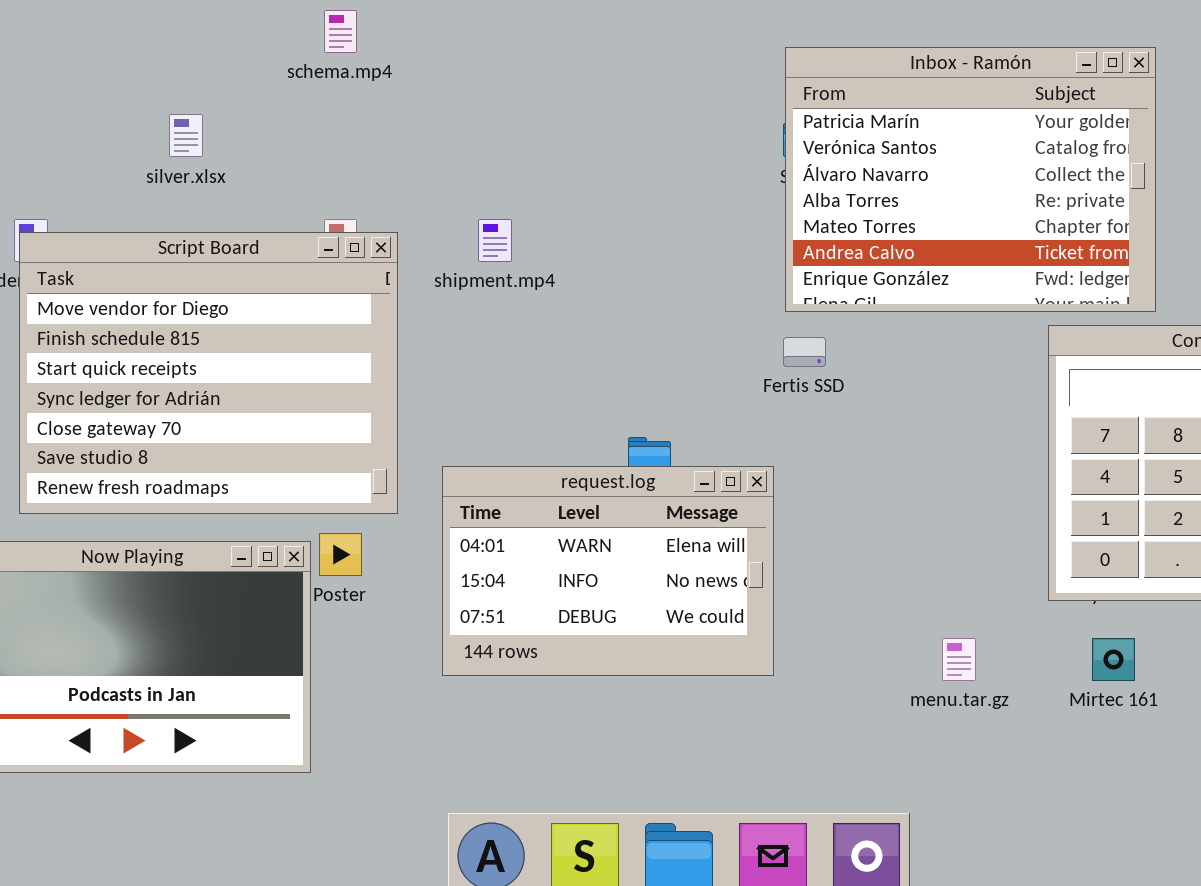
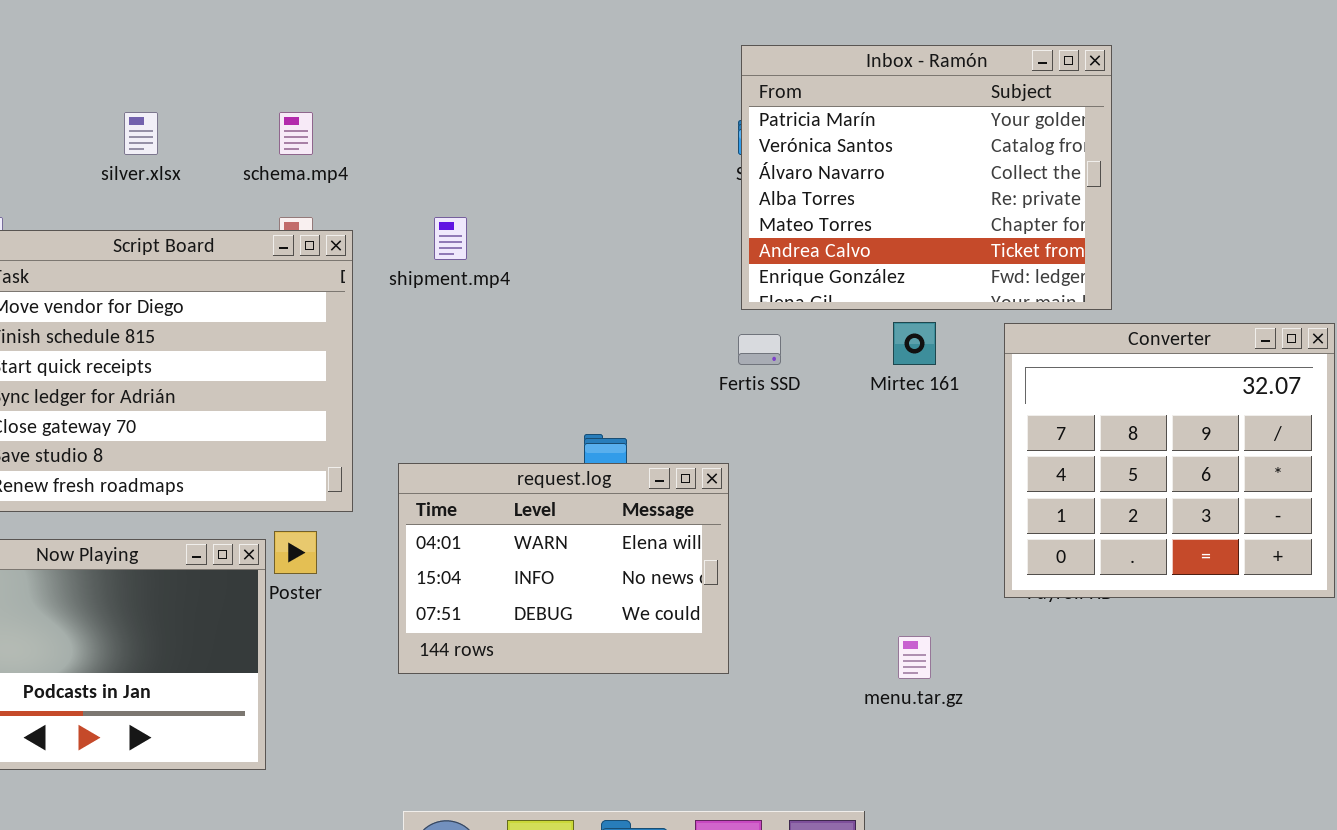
schema.mp4: [324,10,357,53] -> [279,112,313,155], moved
Mirtec 161: [1092,638,1135,681] -> [893,322,936,365], moved

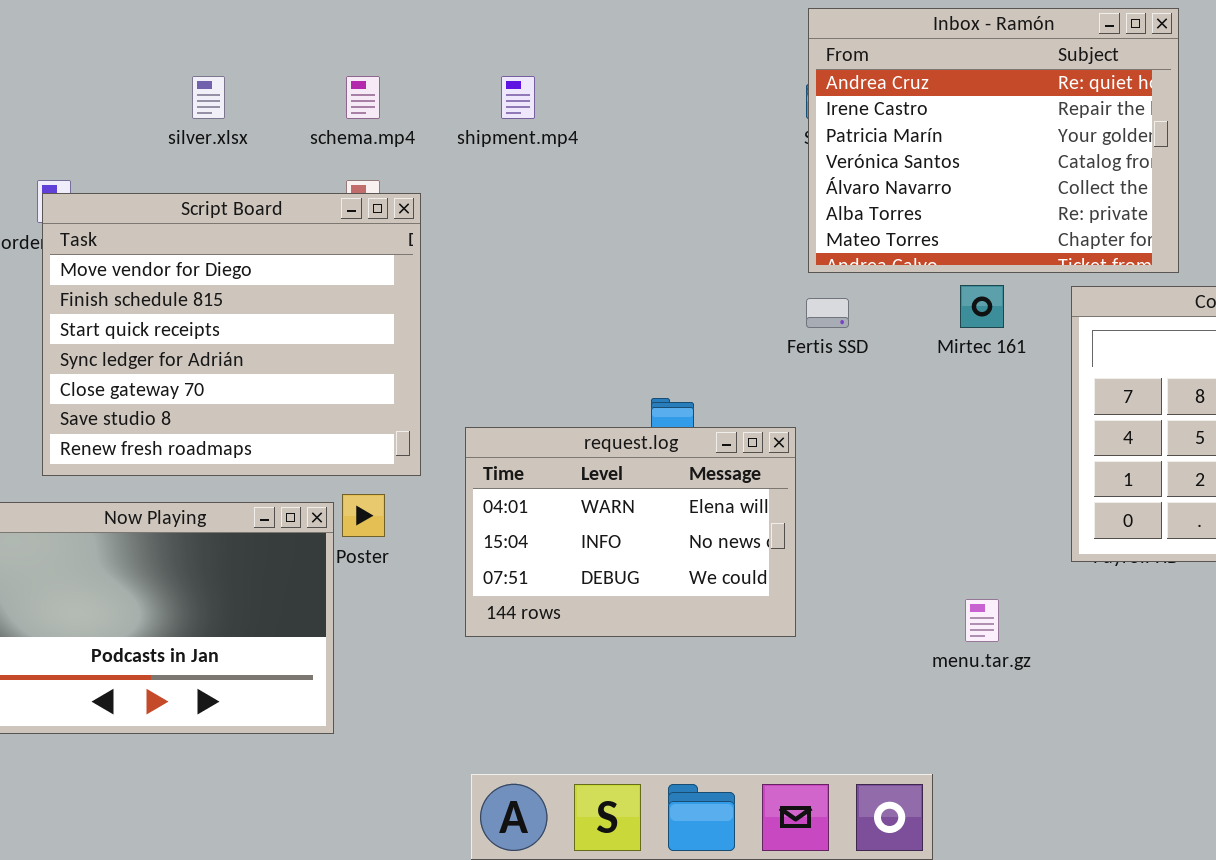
Inbox - Ramón: [741,45,1112,310] -> [808,8,1179,273], scrolled up 2 rows
shipment.mp4: [434,217,467,260] -> [501,76,535,119], moved

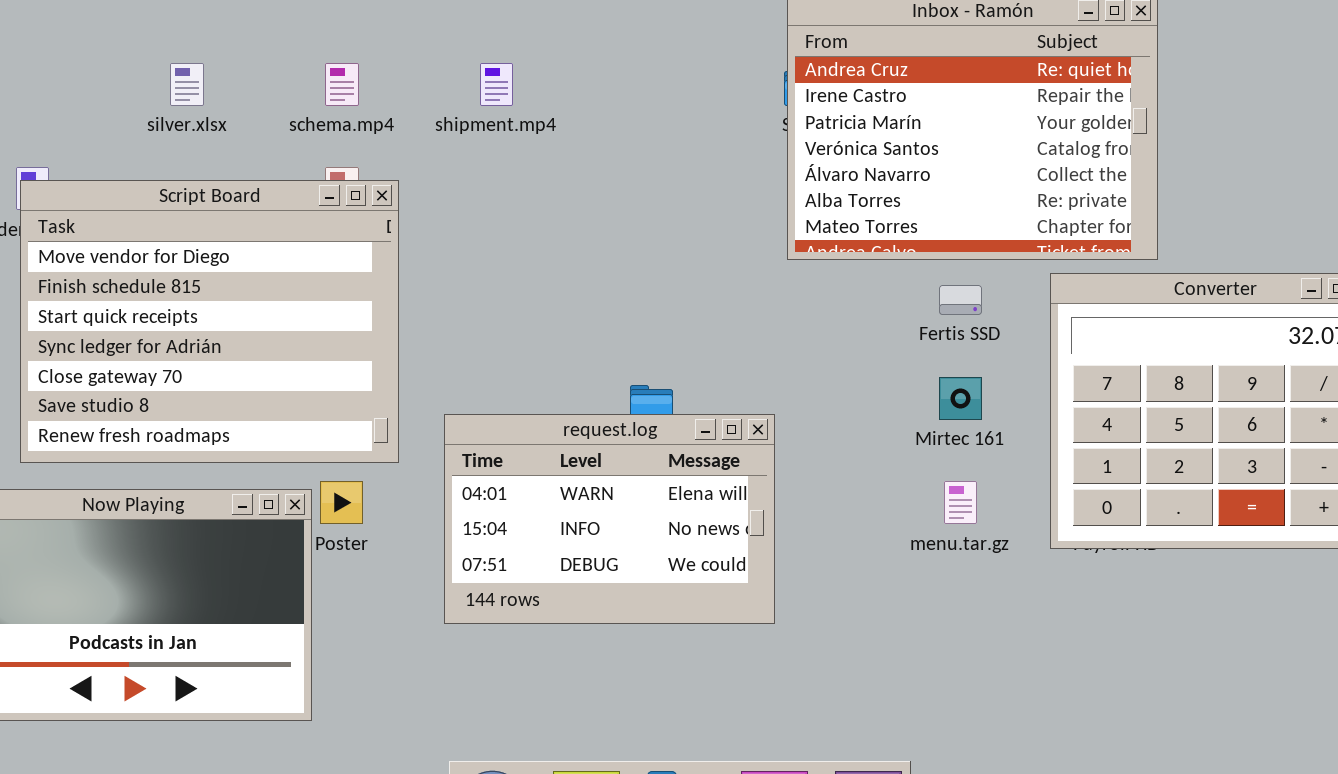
Mirtec 161: [960,285,1004,328] -> [939,377,982,420], moved
Fertis SSD: [806,298,849,328] -> [939,285,982,315], moved
menu.tar.gz: [965,599,999,642] -> [944,481,977,524], moved

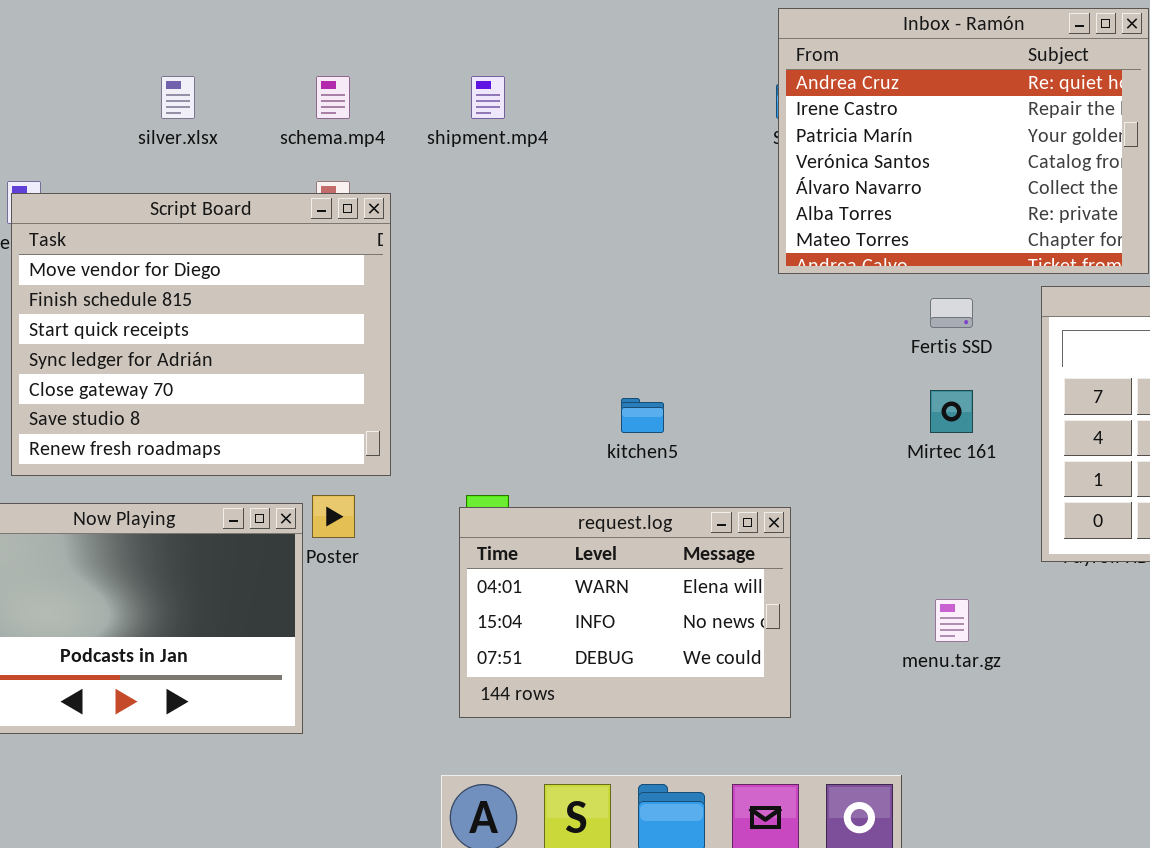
request.log: [444,414,775,624] -> [459,507,791,718], moved
menu.tar.gz: [944,481,977,524] -> [935,599,969,642], moved

